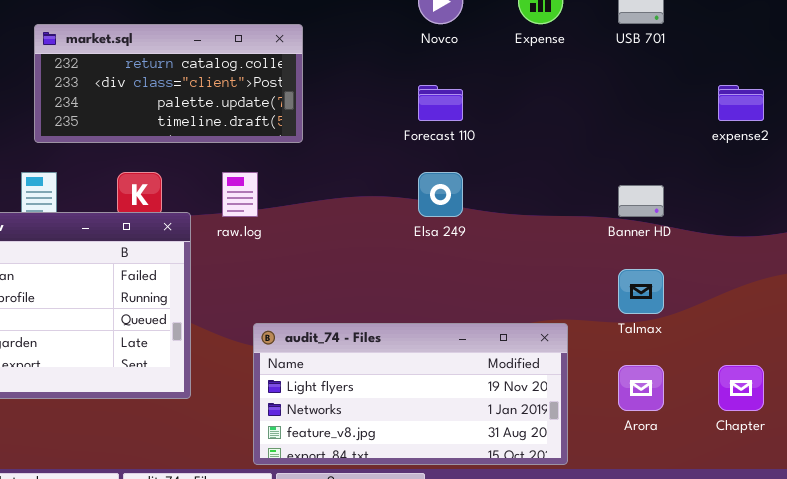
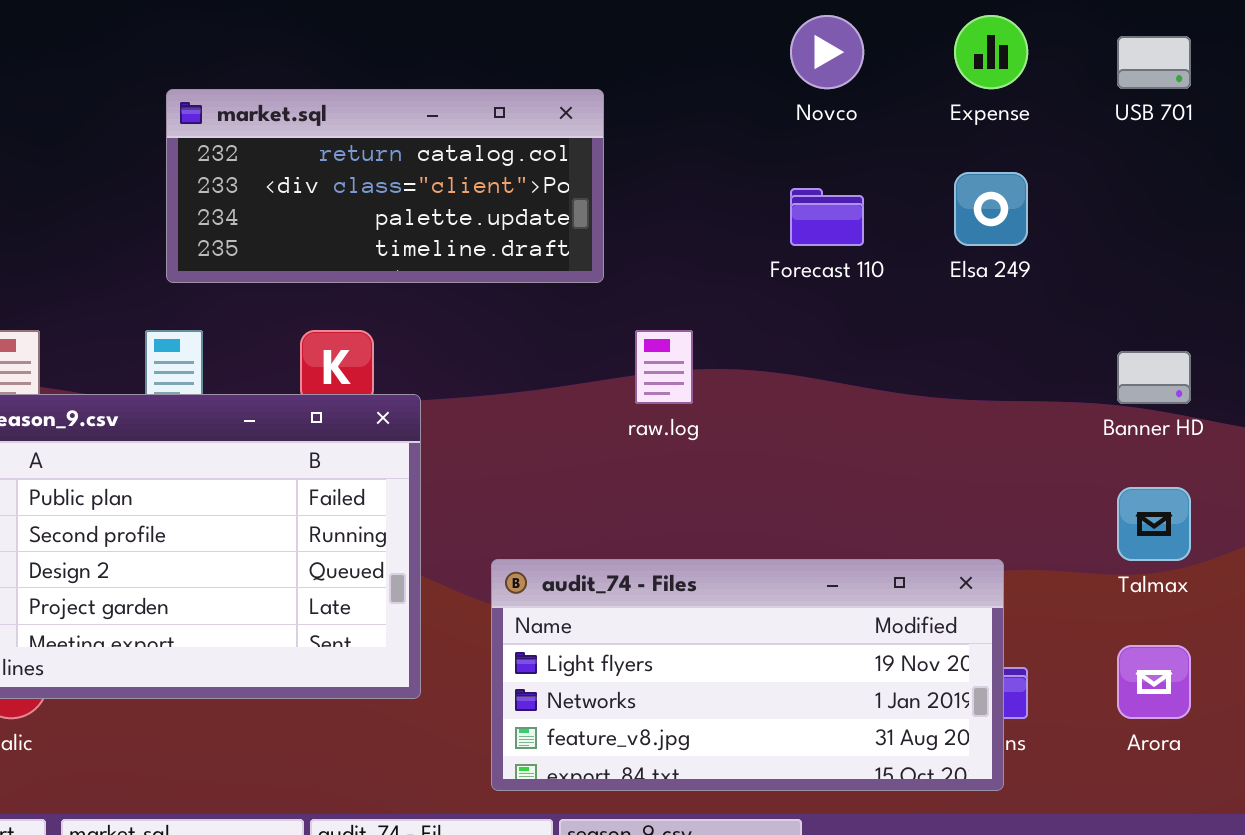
raw.log: [222,172,258,217] -> [635,330,693,404], moved
Elsa 249: [418,172,463,217] -> [954,172,1028,246], moved
audit_74 - Files: [253,323,568,465] -> [491,559,1004,791], moved

